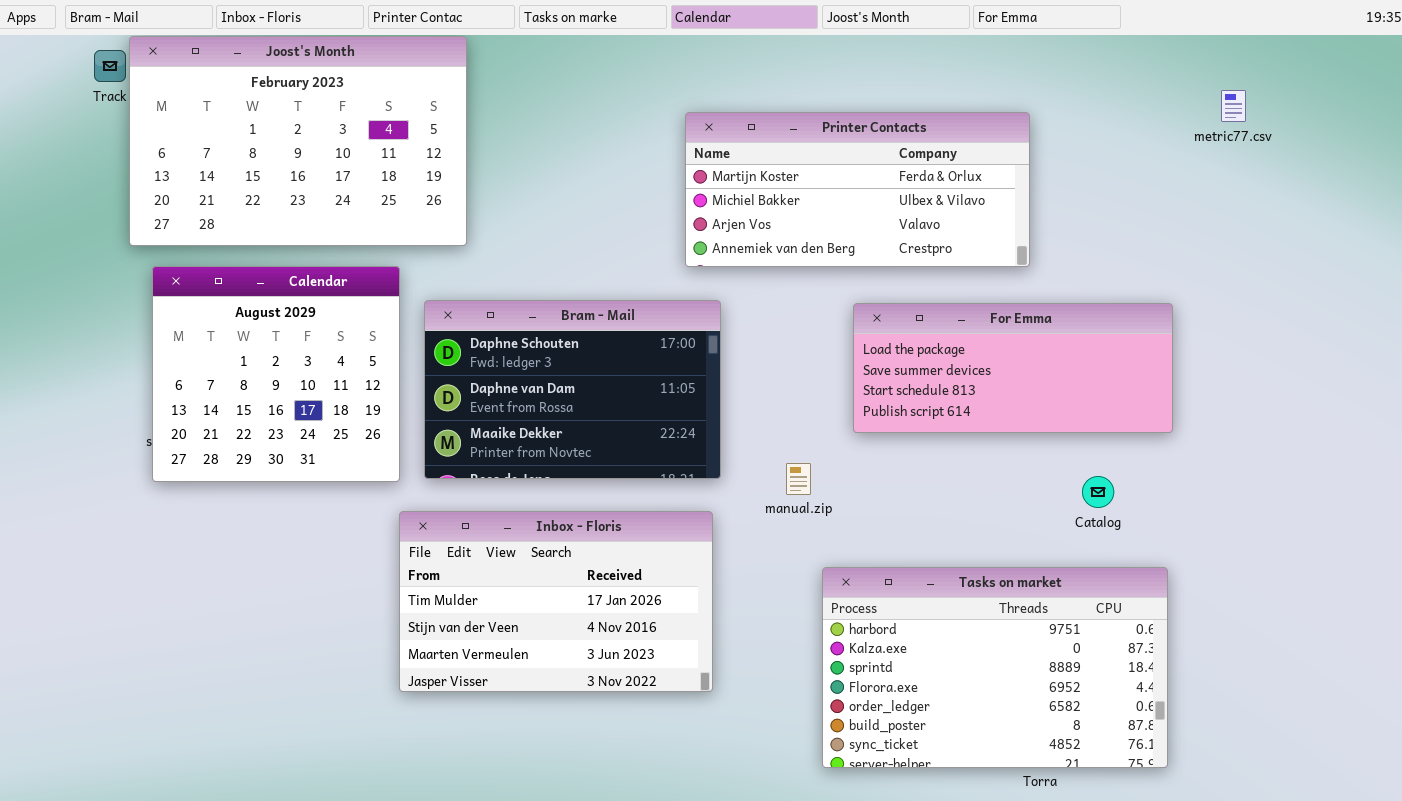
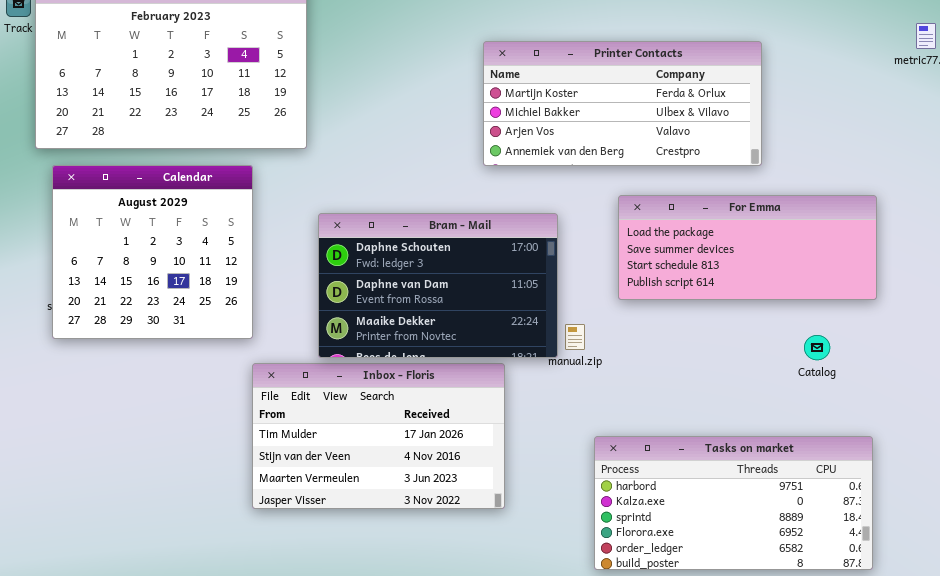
Bram - Mail: [424,300,721,479] -> [318,213,558,358], moved
Tasks on market: [822,567,1168,768] -> [594,436,873,570], resized

